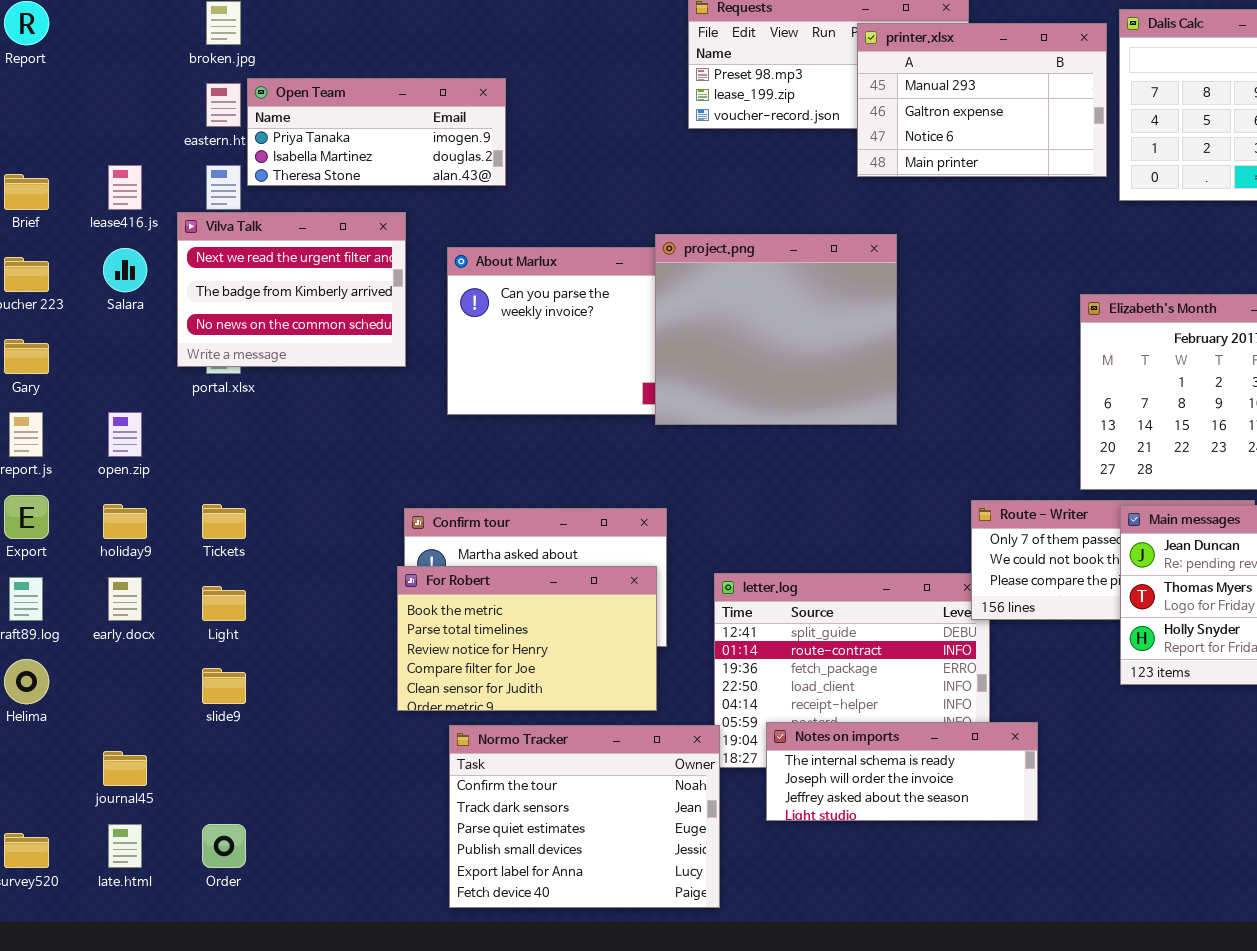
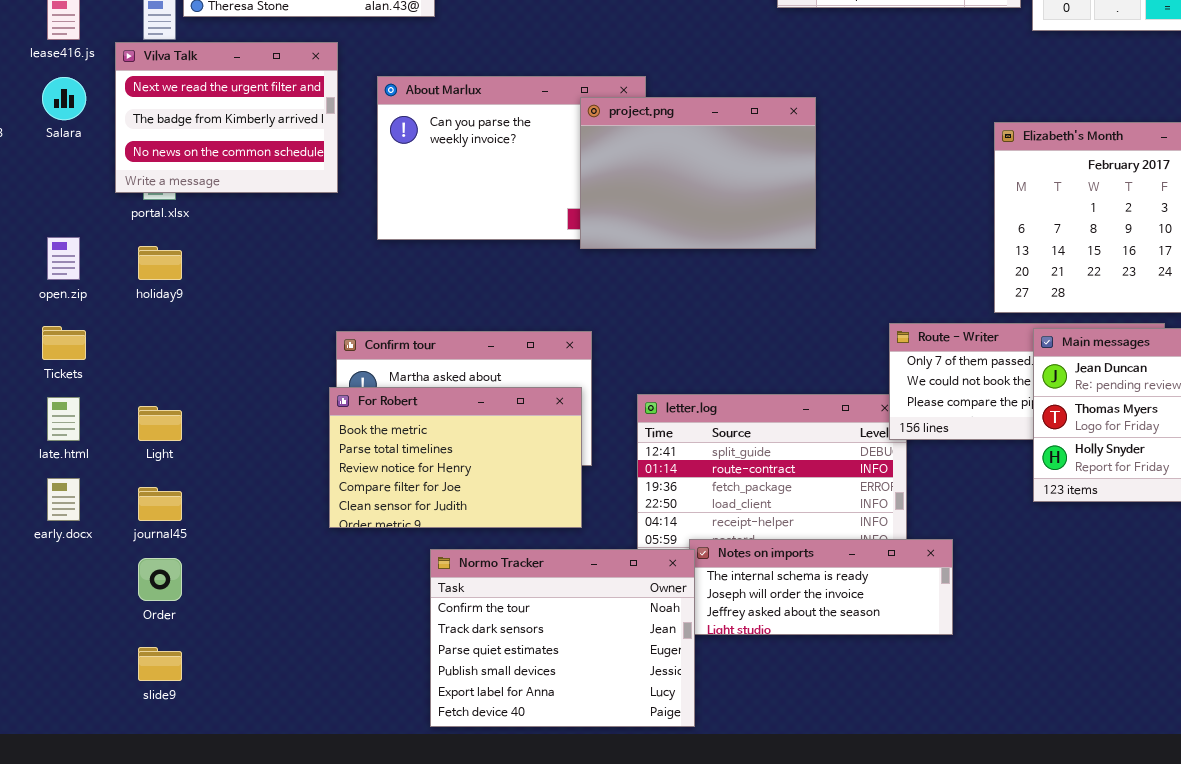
project.png: [655,234,897,425] -> [580,97,816,249], resized
holiday9: [103,504,147,539] -> [138,246,182,280], moved
Tickets: [202,504,246,539] -> [42,326,86,360], moved
early.docx: [108,577,142,621] -> [47,478,80,521], moved
slide9: [202,668,246,704] -> [138,647,182,681], moved
Normo Tracker: [449,725,720,908] -> [430,549,695,727], moved
journal45: [103,751,147,786] -> [138,487,182,521], moved
late.html: [108,824,142,868] -> [47,397,80,441], moved
Order: [202,824,246,868] -> [138,558,182,601], moved

